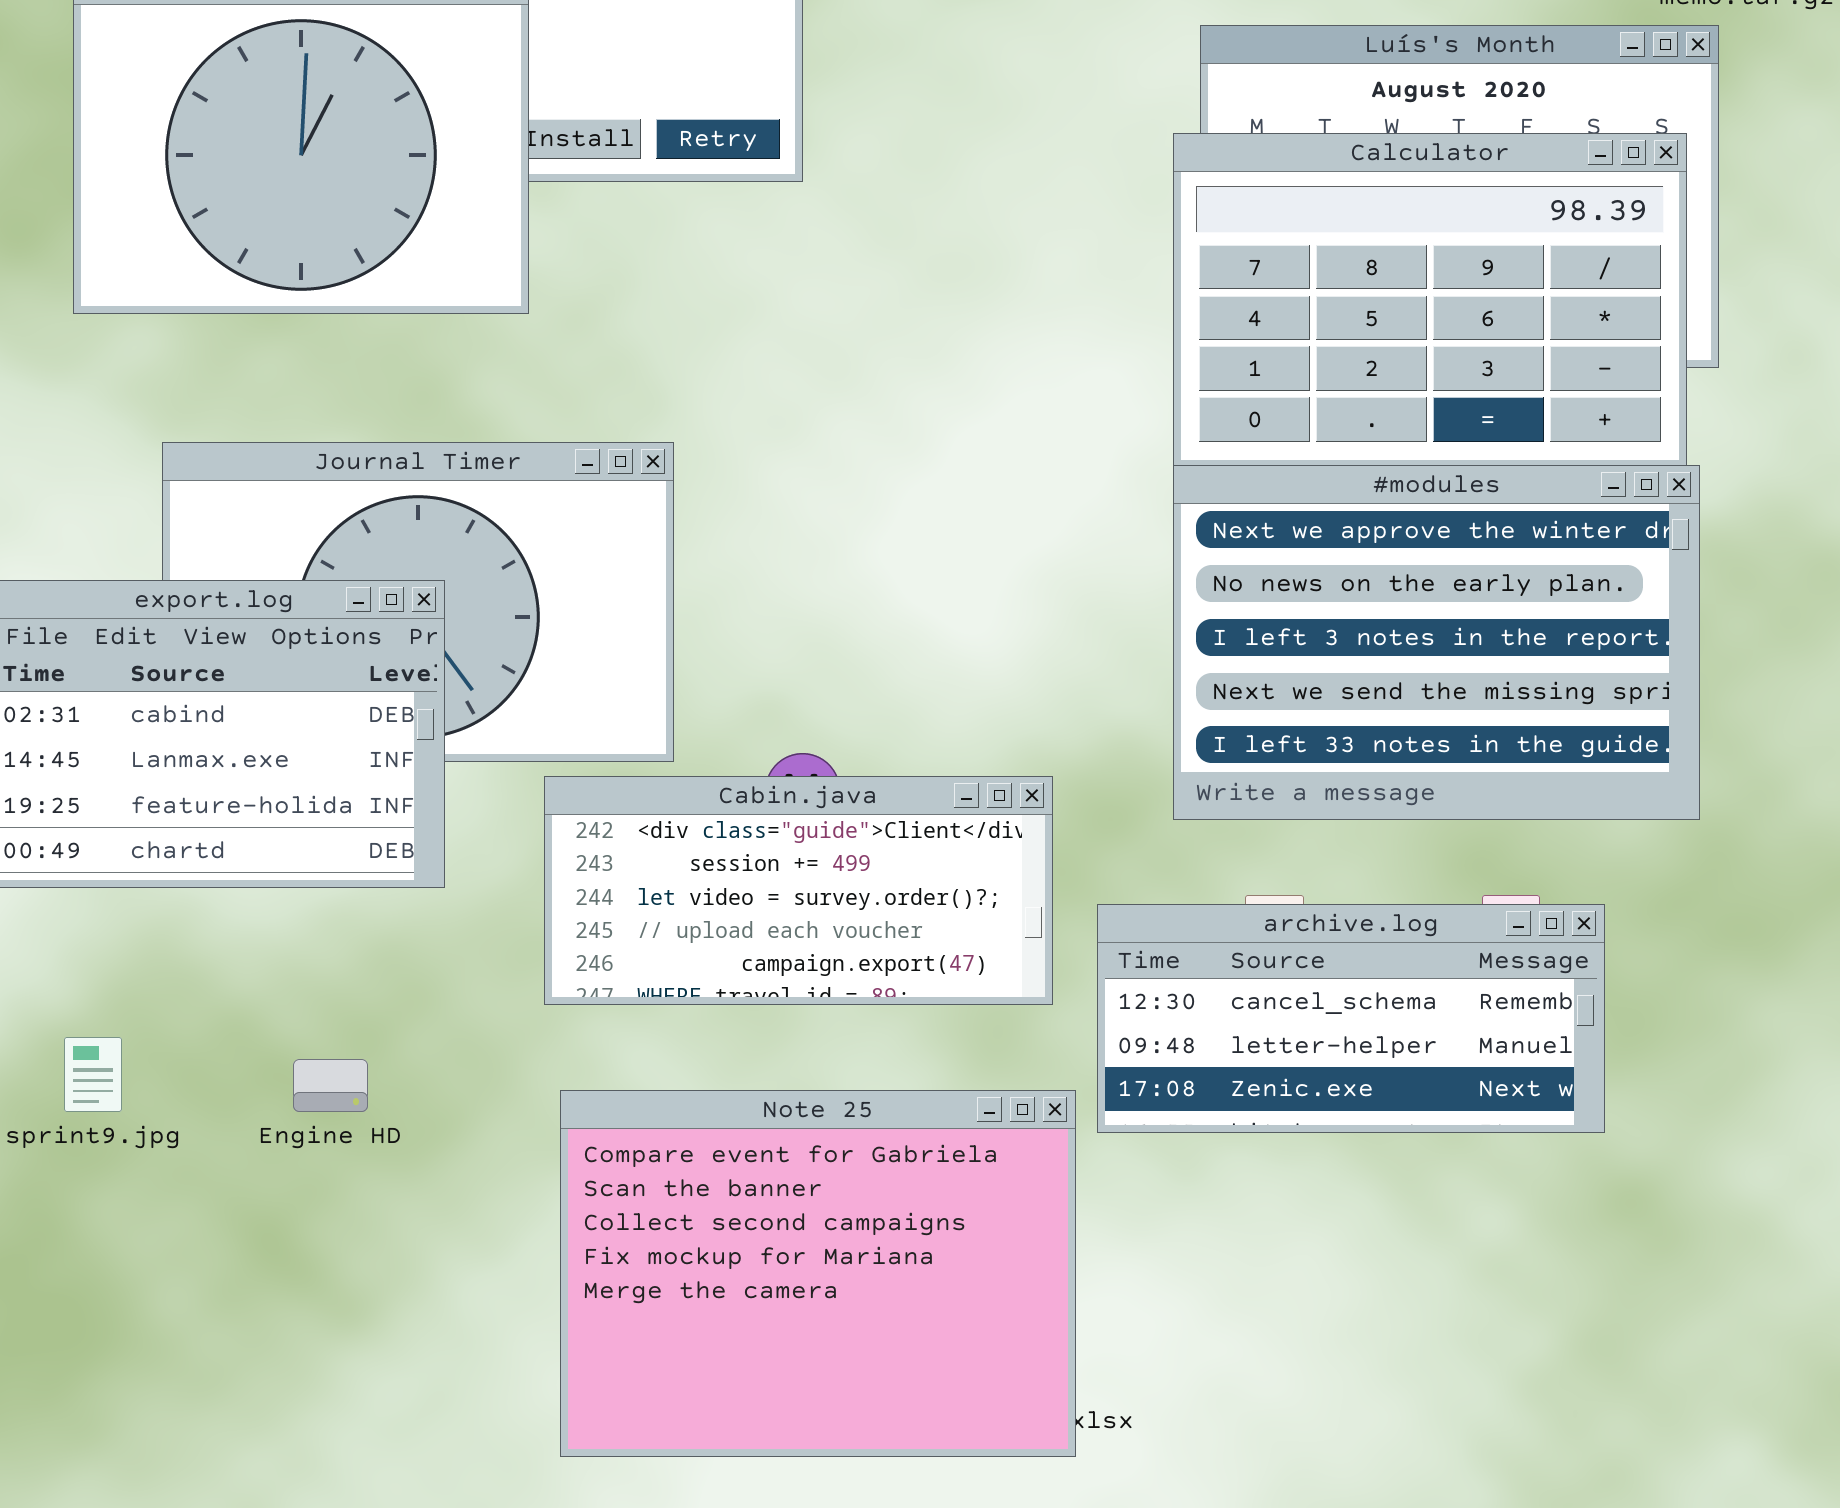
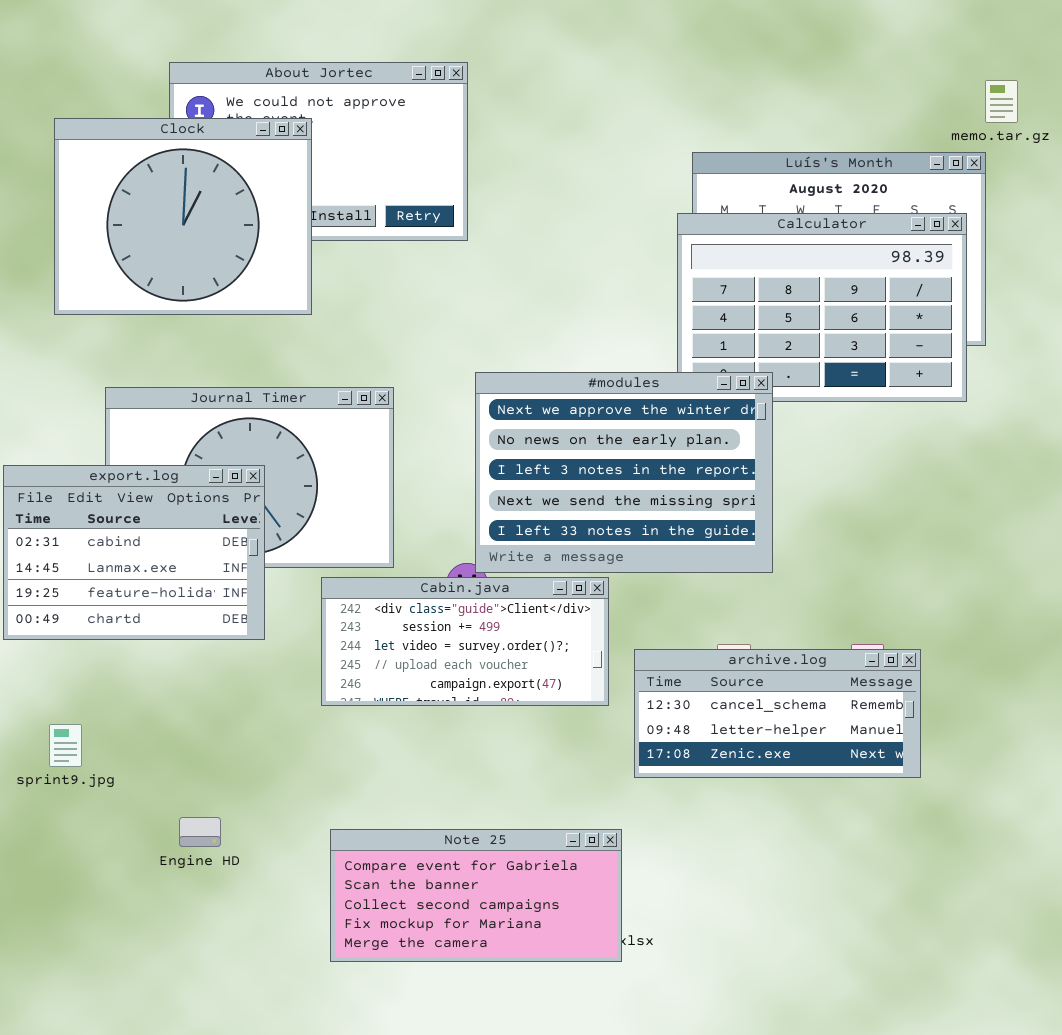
#modules: [1173,465,1700,820] -> [475,372,773,573], moved
Engine HD: [293,1059,368,1112] -> [179,817,221,847], moved
Note 25: [560,1090,1076,1457] -> [330,829,622,962], resized

